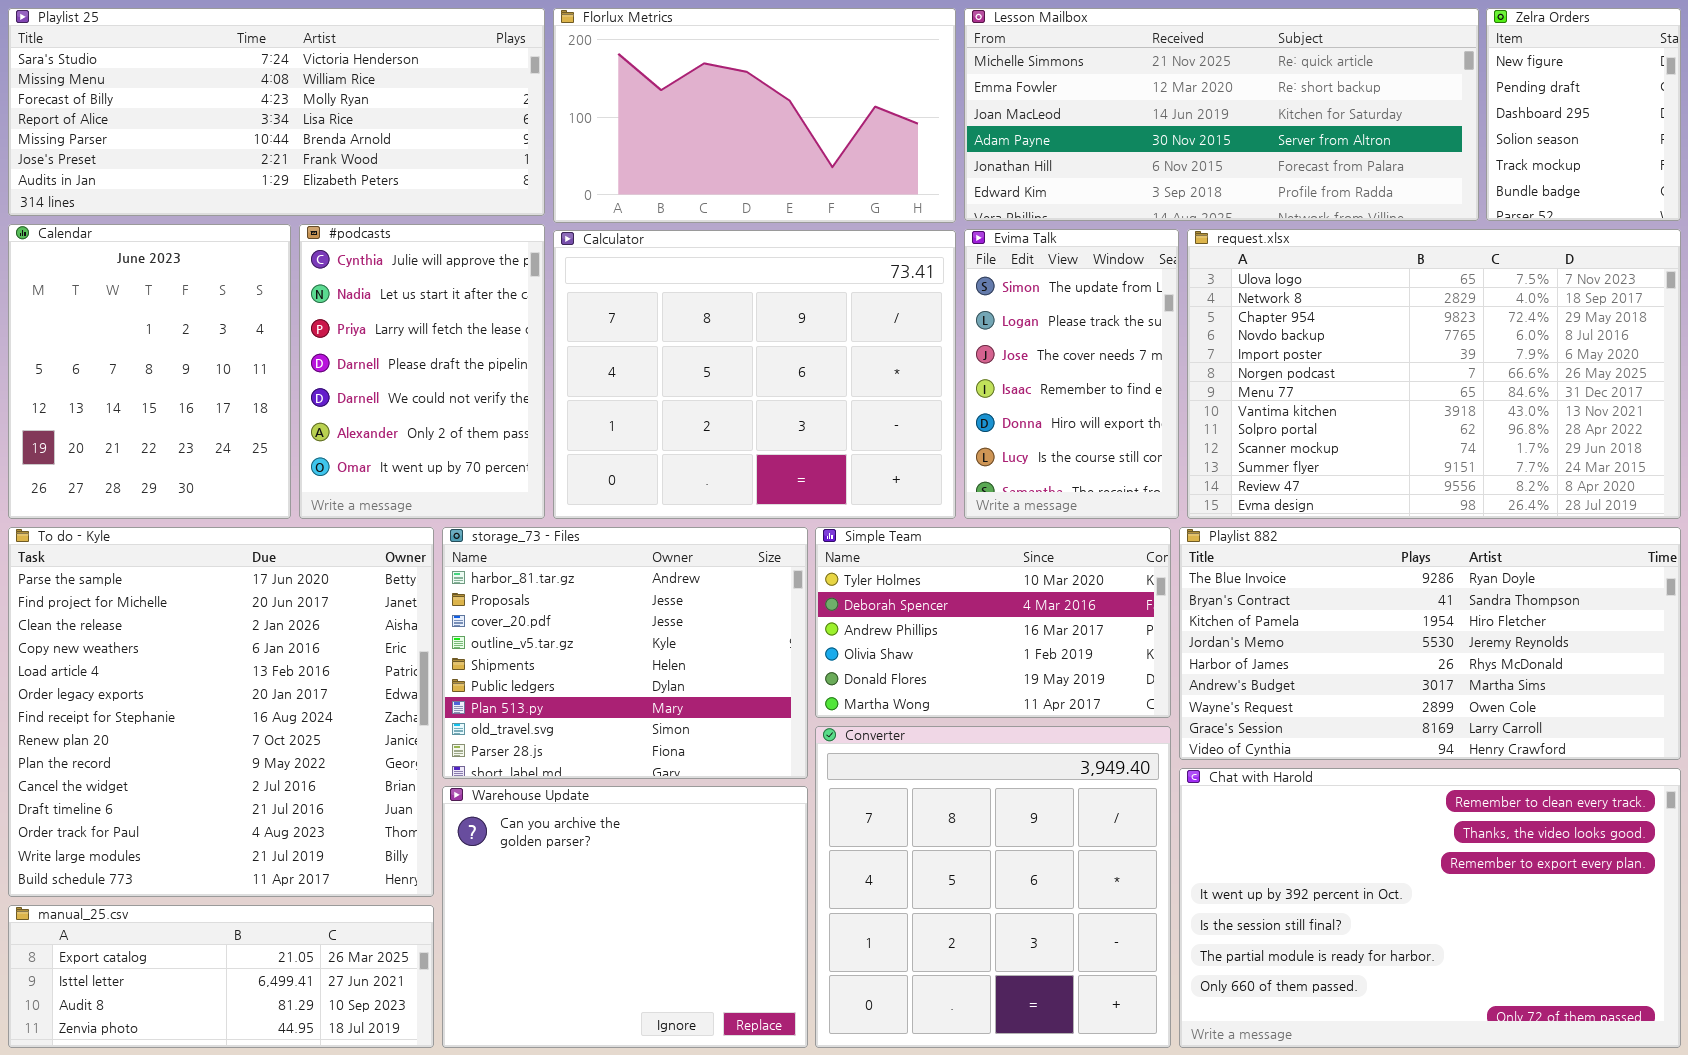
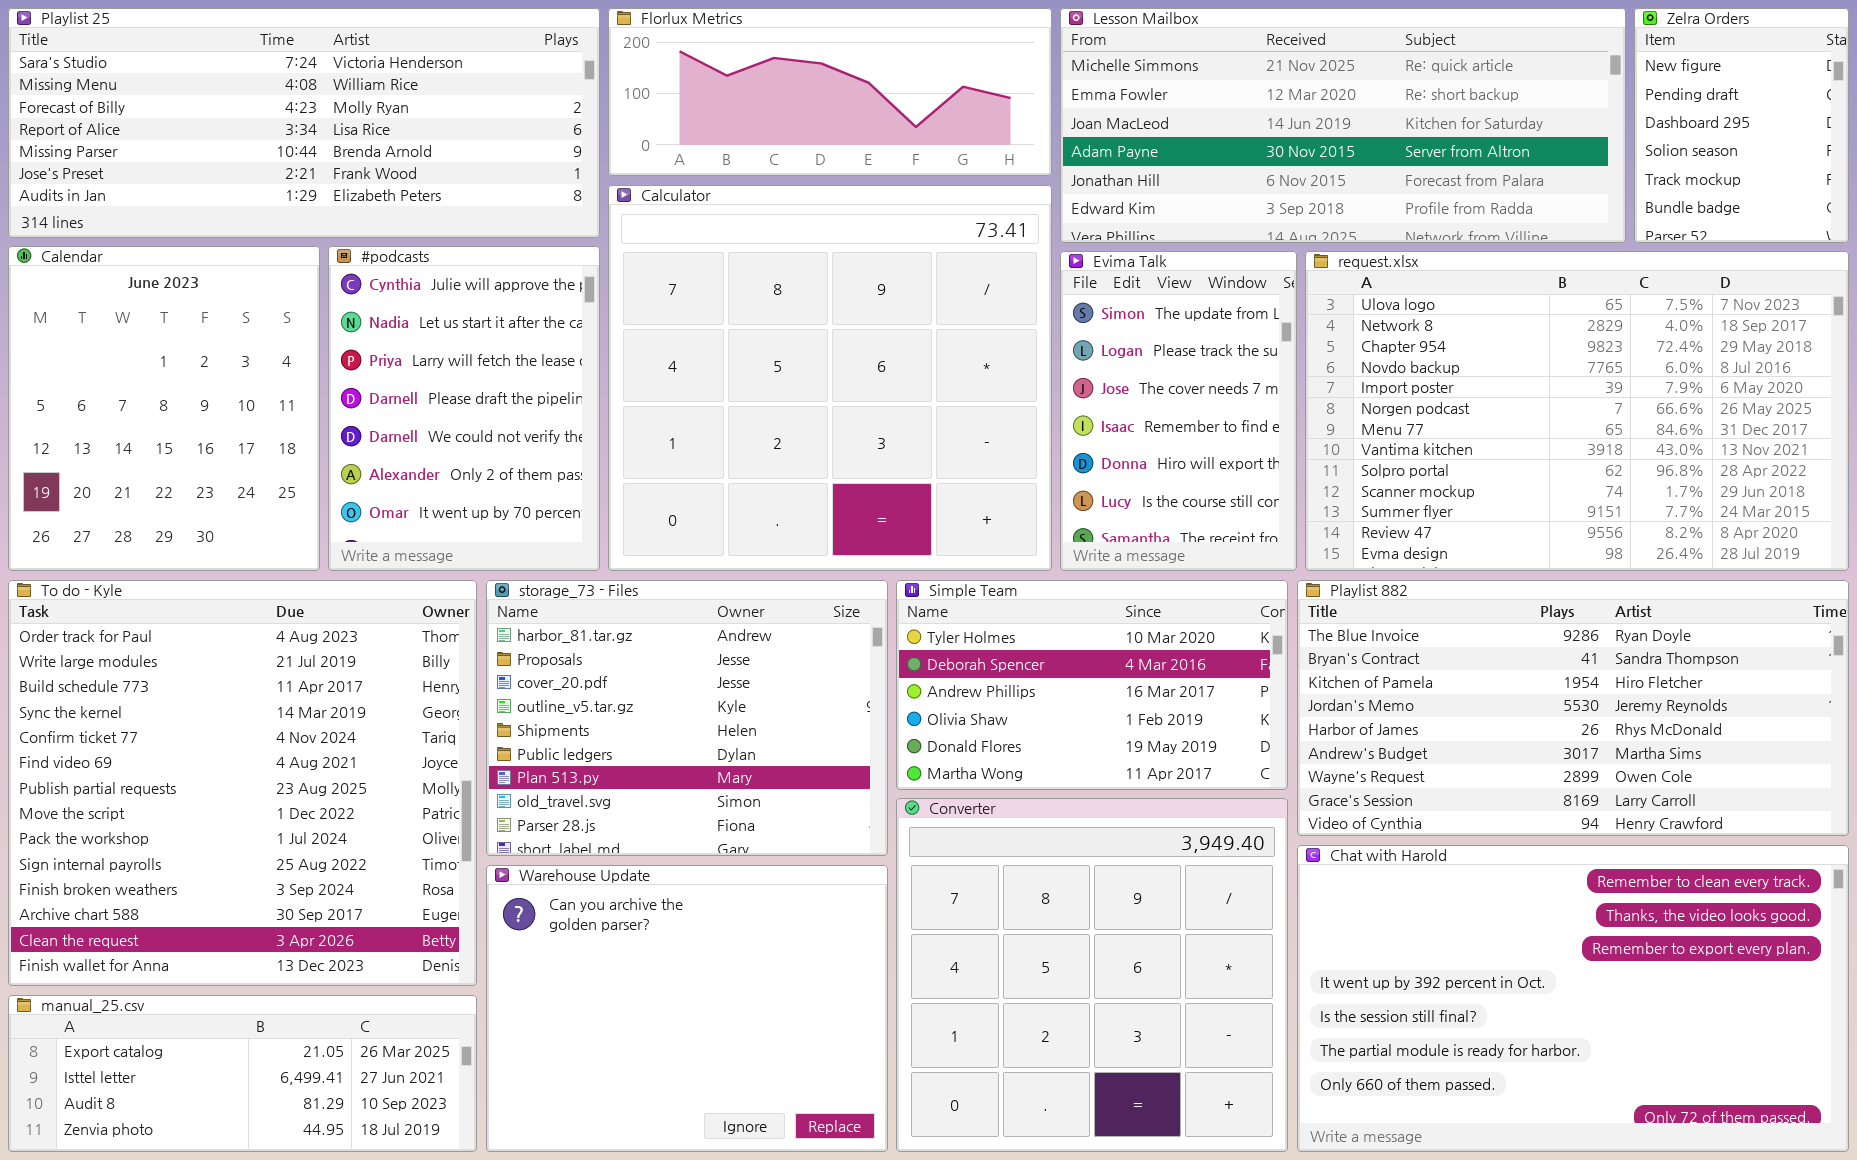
Florlux Metrics: [553,8,956,223] -> [608,8,1052,176], resized
Calculator: [553,230,956,519] -> [608,185,1052,571], resized
To do - Kyle: [8,527,434,897] -> [8,580,477,986], scrolled down 11 rows

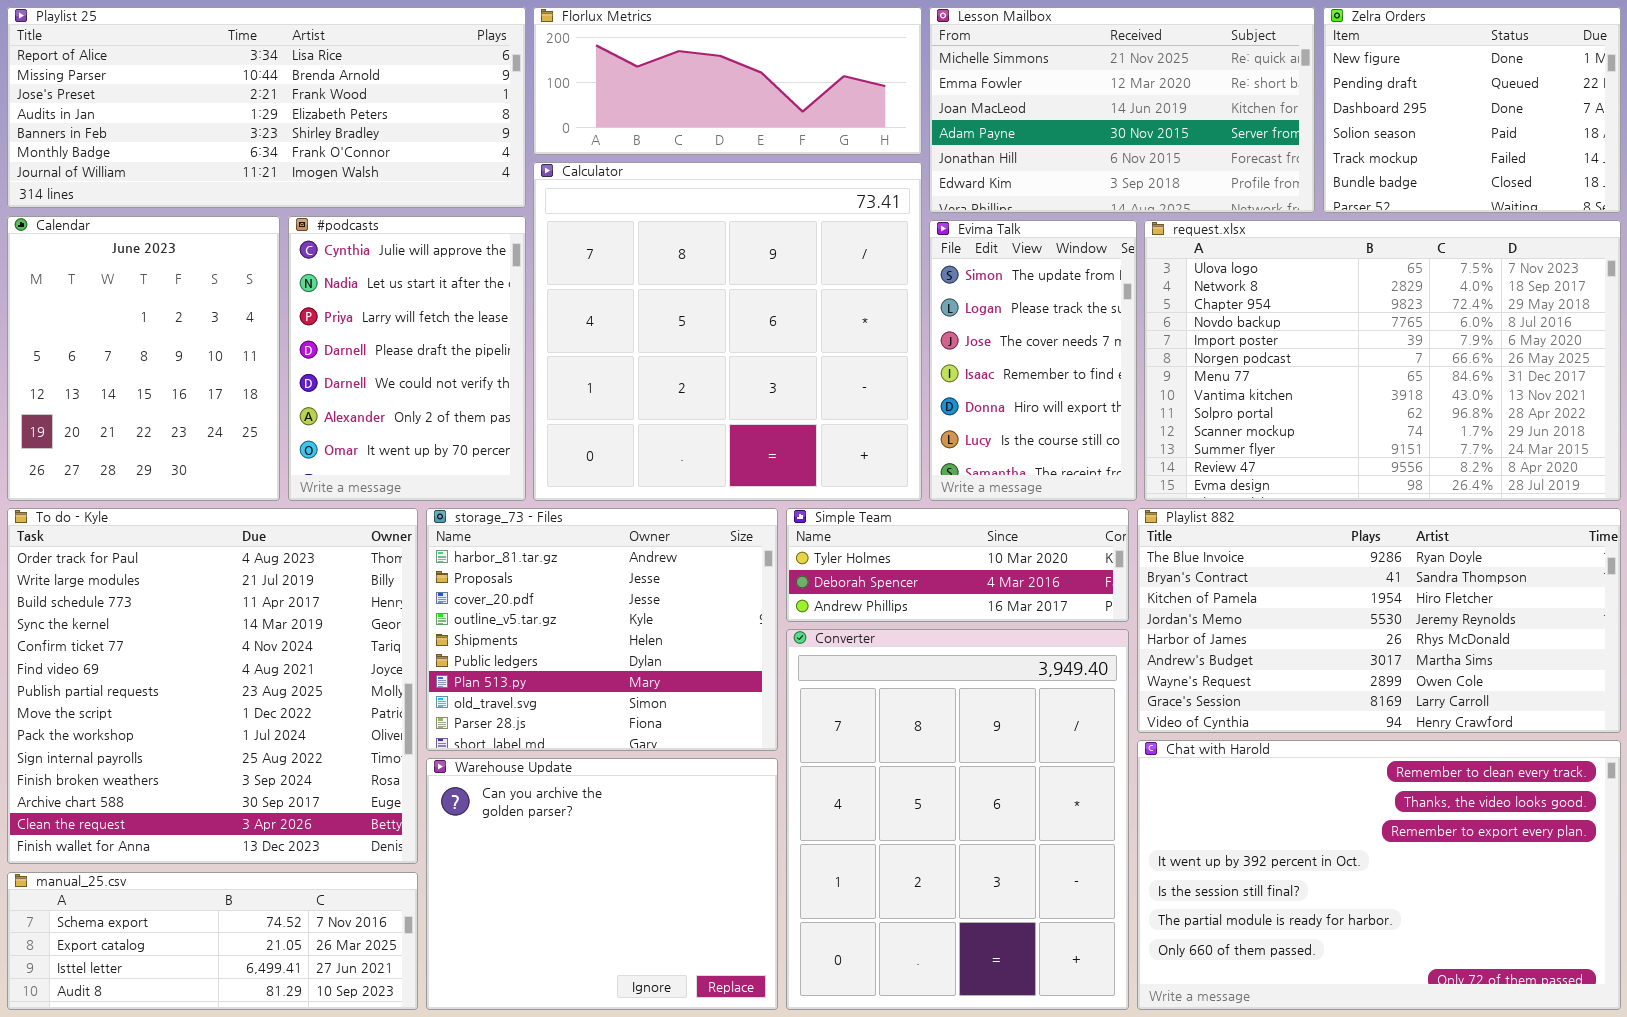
Playlist 25: [8,8,600,238] -> [7,7,526,208], scrolled down 3 rows
Lesson Mailbox: [1060,8,1626,243] -> [929,7,1315,213], resized
Zelra Orders: [1634,8,1849,243] -> [1323,7,1621,213], resized
Simple Team: [896,580,1288,790] -> [786,508,1129,622], resized
Converter: [896,798,1288,1152] -> [786,629,1129,1010], resized
manual_25.csv: [8,995,477,1152] -> [7,872,418,1010], scrolled up 1 row

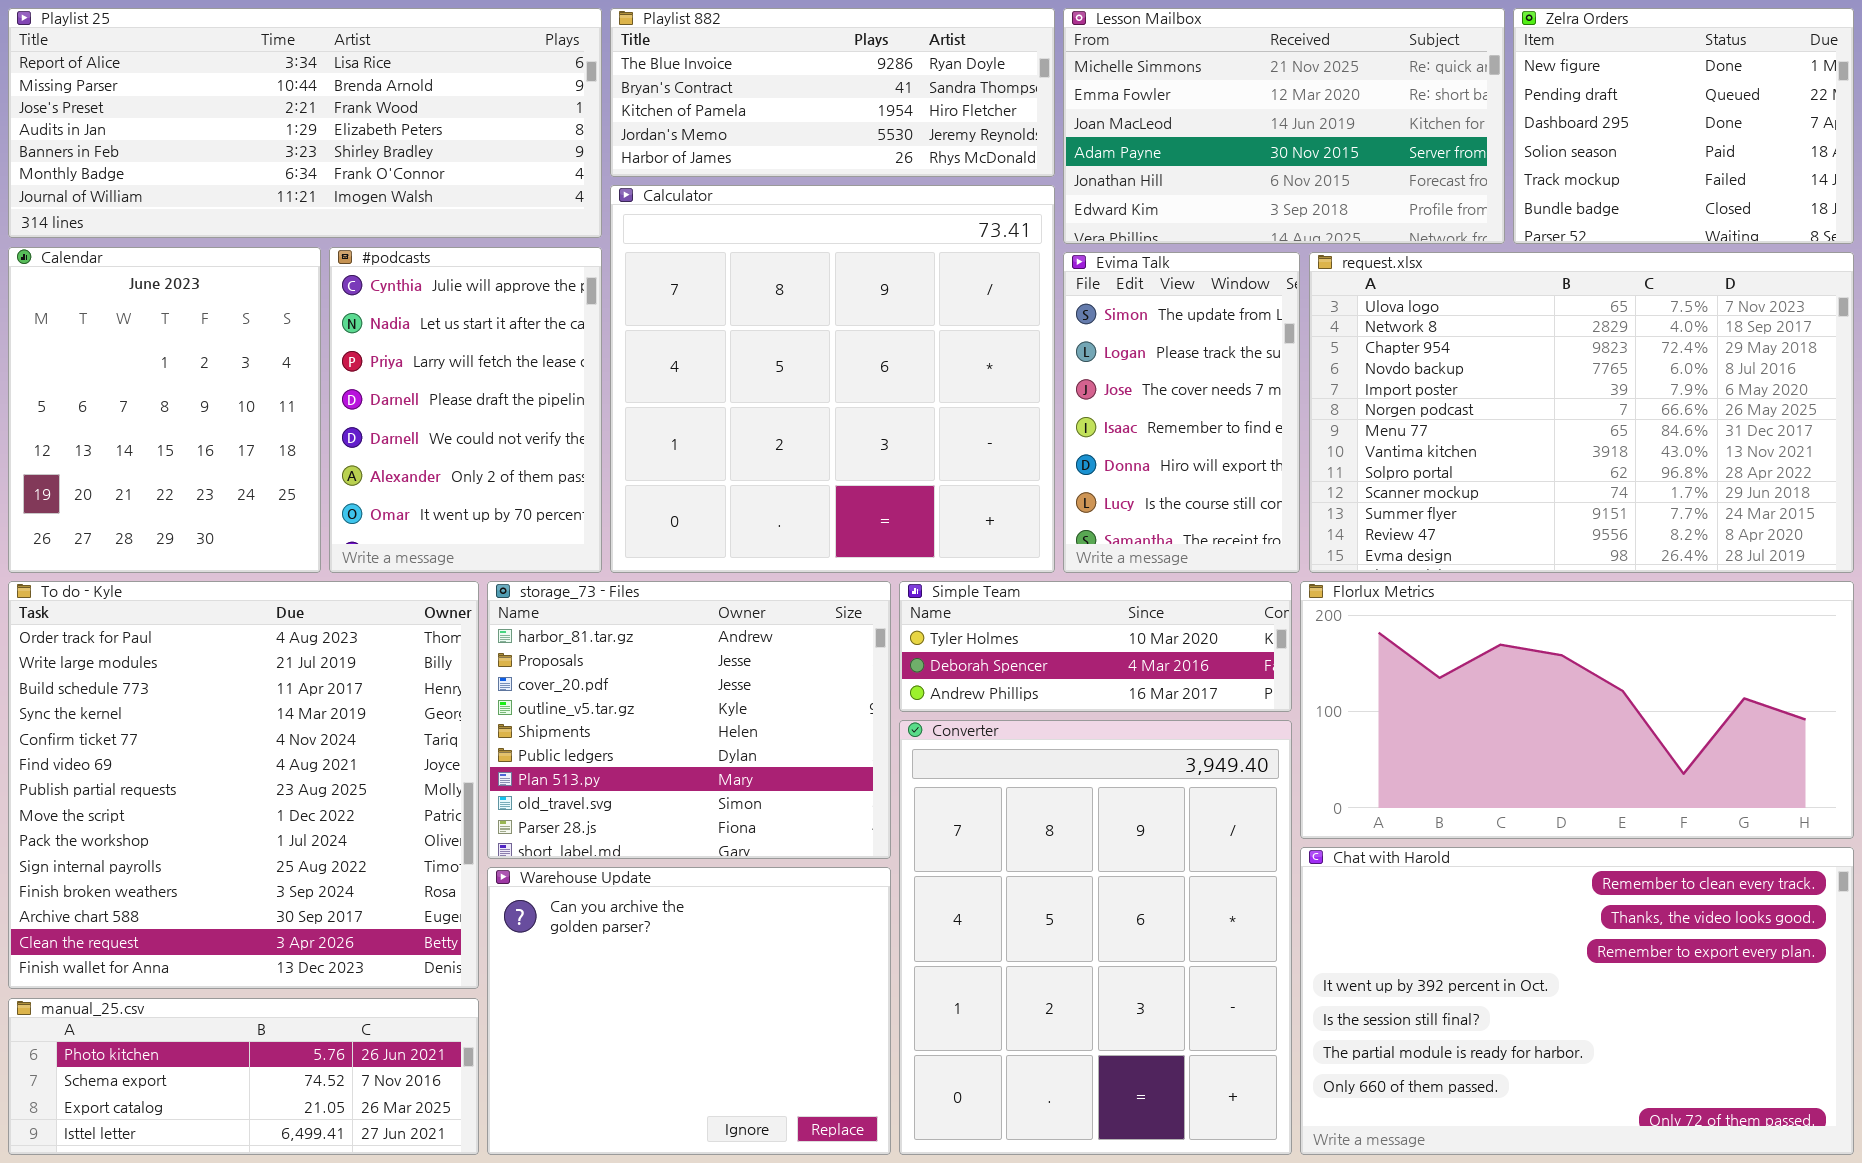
Florlux Metrics: [533,7,922,155] -> [1300,581,1854,839], moved, resized
Playlist 882: [1137,508,1621,733] -> [610,8,1055,177], moved, resized
manual_25.csv: [7,872,418,1010] -> [8,998,479,1155], scrolled up 1 row

